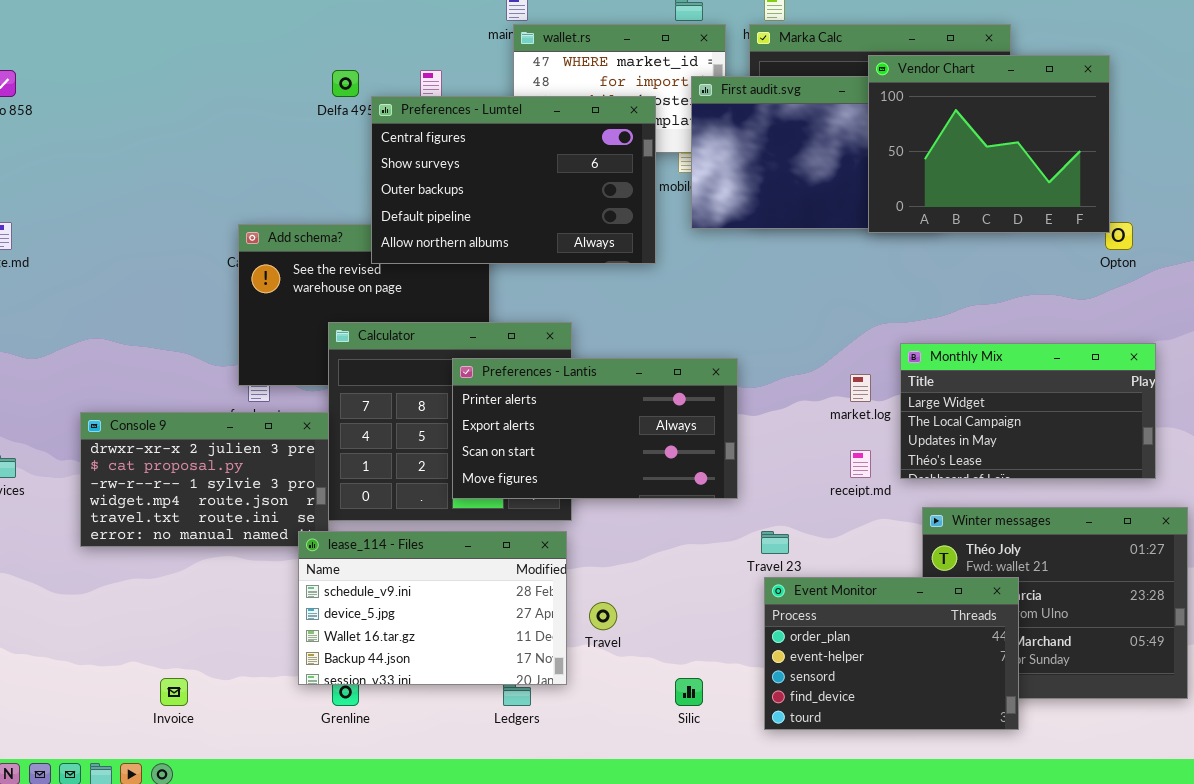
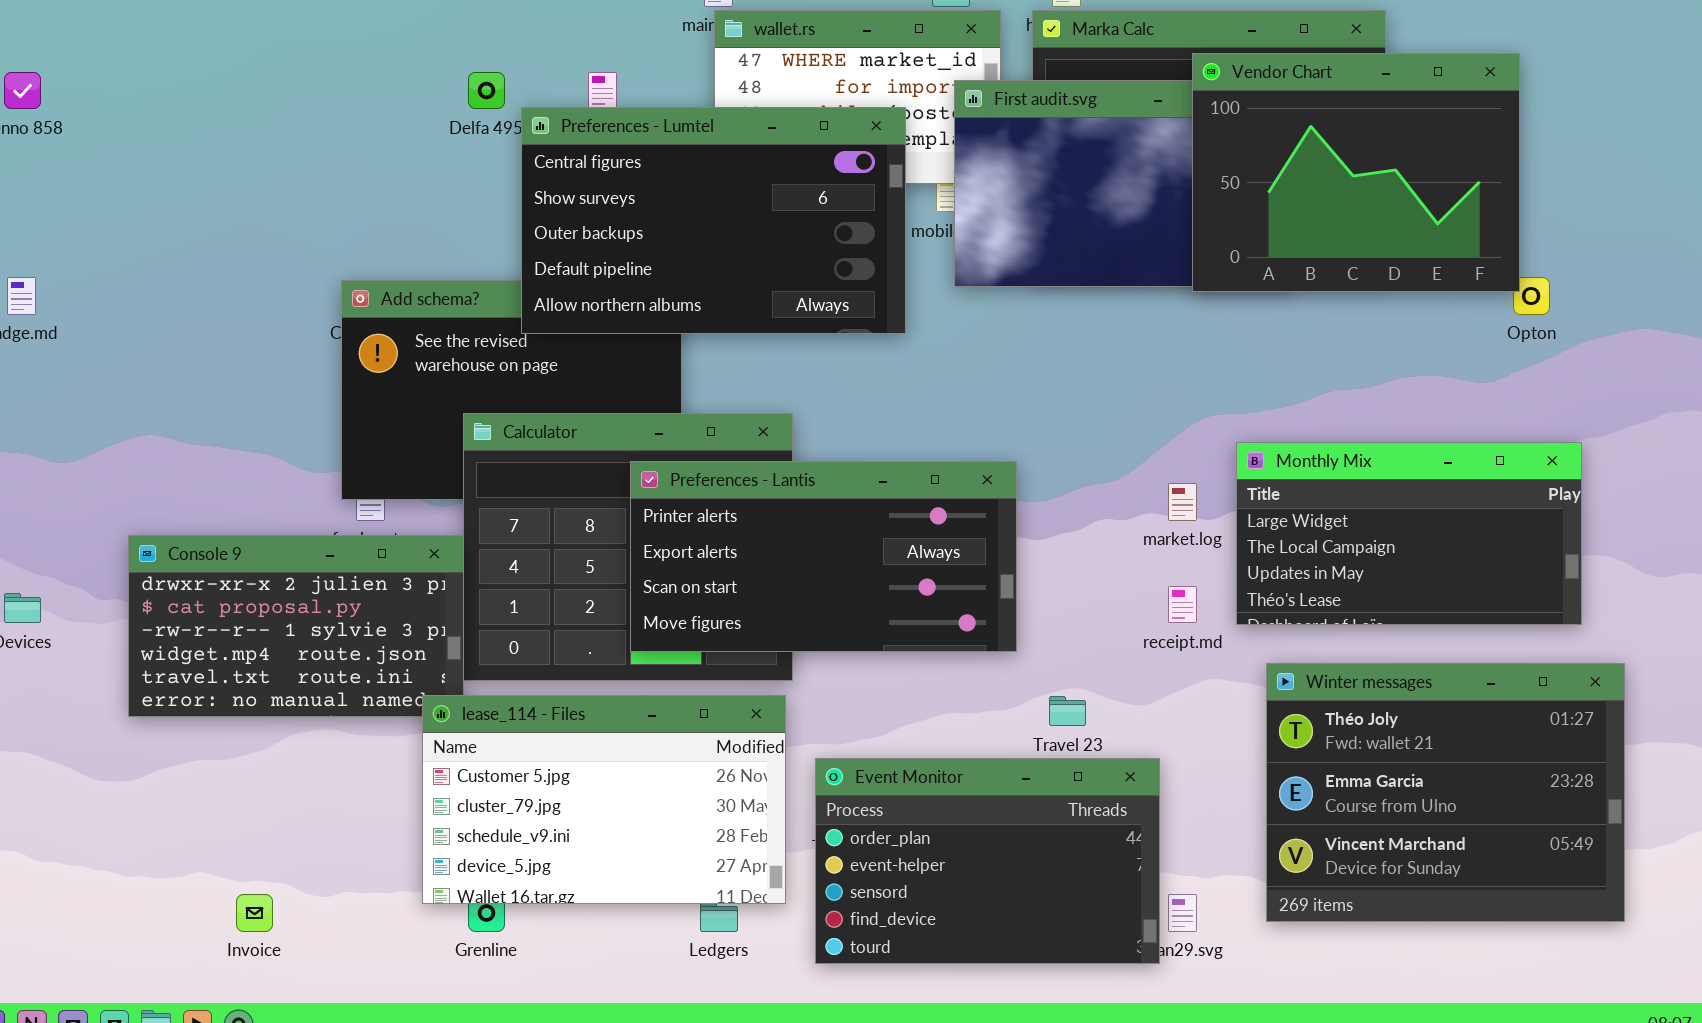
lease_114 - Files: [298,531,567,685] -> [422,695,786,904], scrolled up 2 rows
Event Monitor: [764,577,1019,730] -> [815,758,1160,964], moved

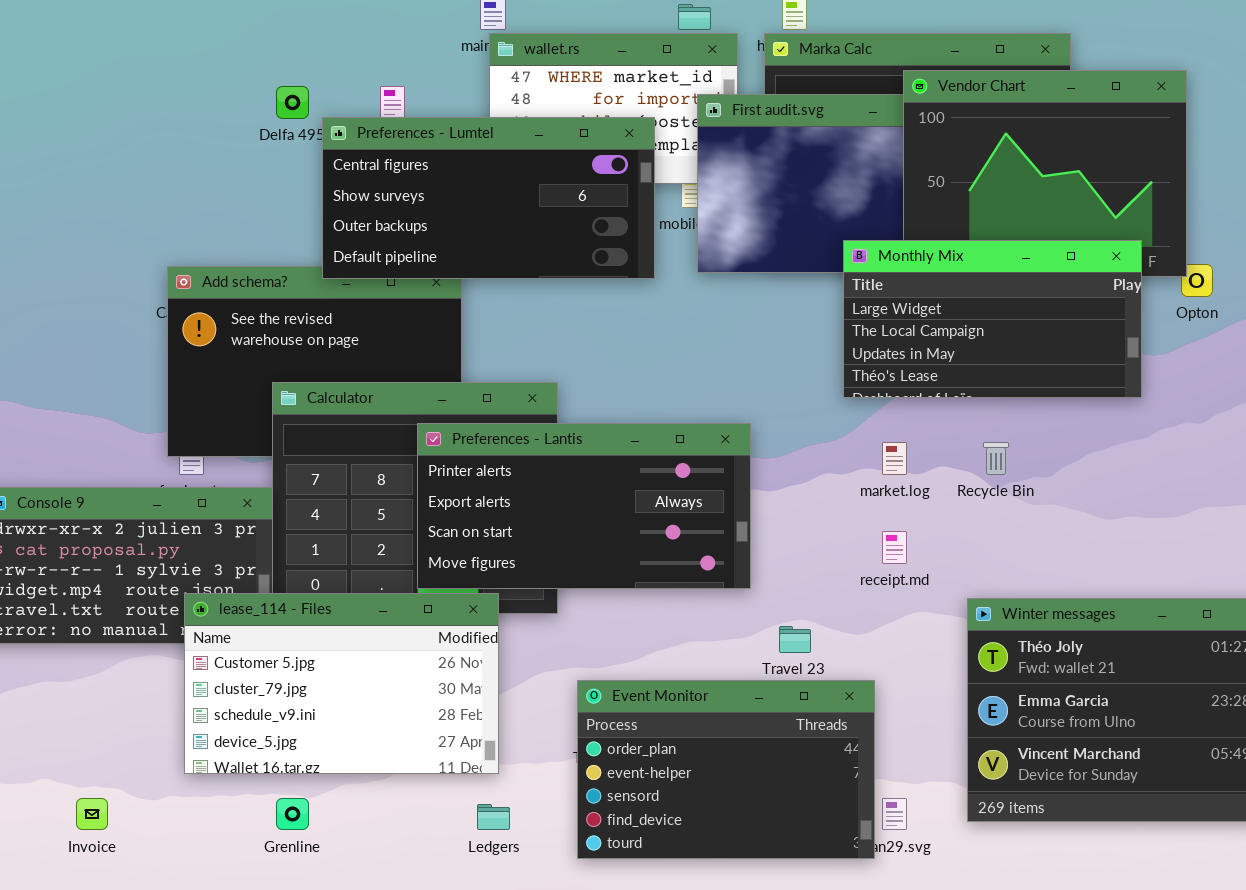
Preferences - Lumtel: [521,107,906,334] -> [322,117,655,279], resized
Monthly Mix: [1236,442,1582,625] -> [843,240,1142,398], moved
lease_114 - Files: [422,695,786,904] -> [184,593,499,774], moved

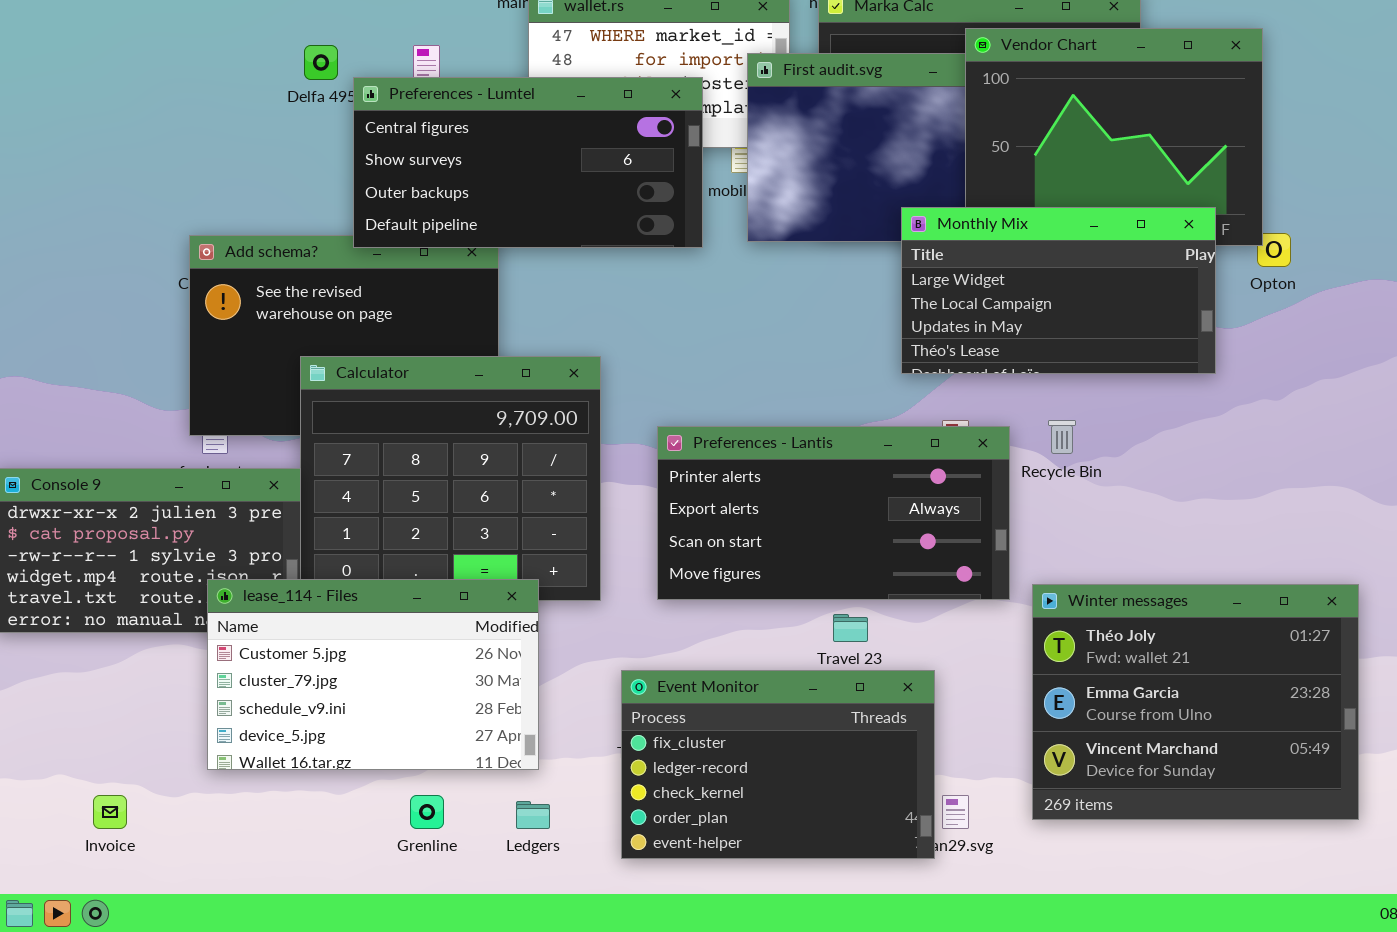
Preferences - Lantis: [417,423,751,589] -> [657,426,1010,600], moved
Event Monitor: [577,680,875,859] -> [621,670,935,859], scrolled up 3 rows
Grenline: [276,798,309,830] -> [410,795,444,829], moved

